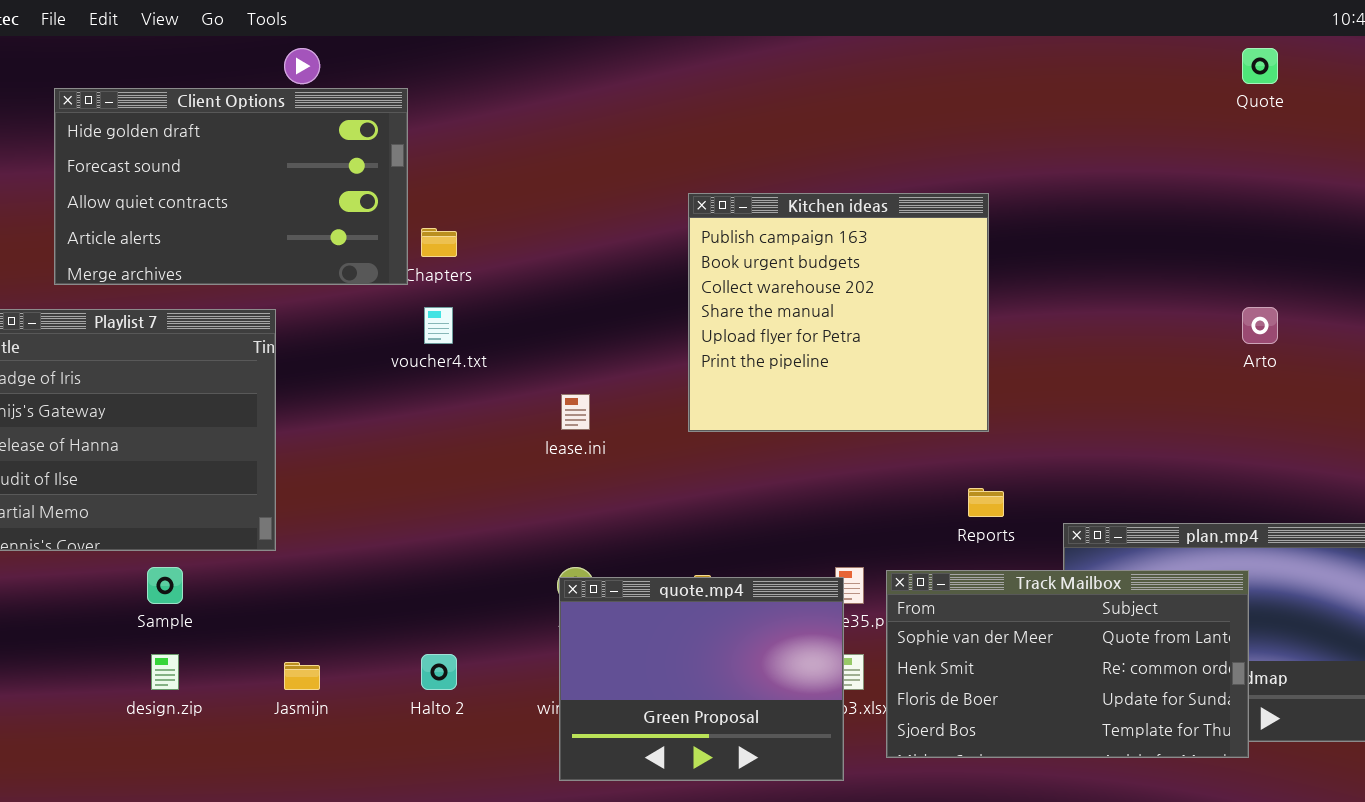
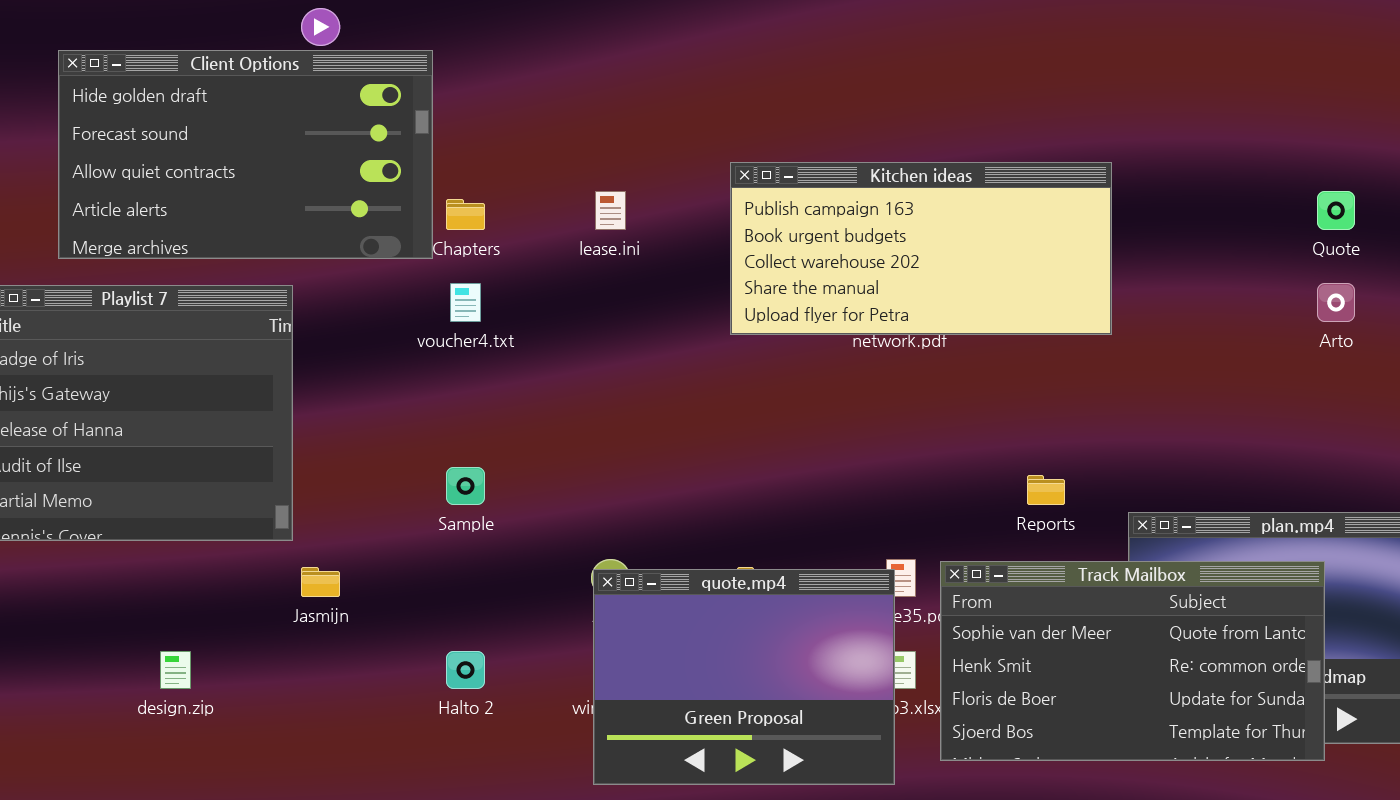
Quote: [1242,48,1278,84] -> [1317,191,1355,230], moved
Kitchen ideas: [688,193,989,432] -> [730,162,1112,335], resized
lease.ini: [561,394,590,430] -> [595,191,626,230], moved
Sample: [147,567,183,604] -> [446,467,485,505], moved
Jasmijn: [284,662,320,690] -> [301,567,340,597], moved

